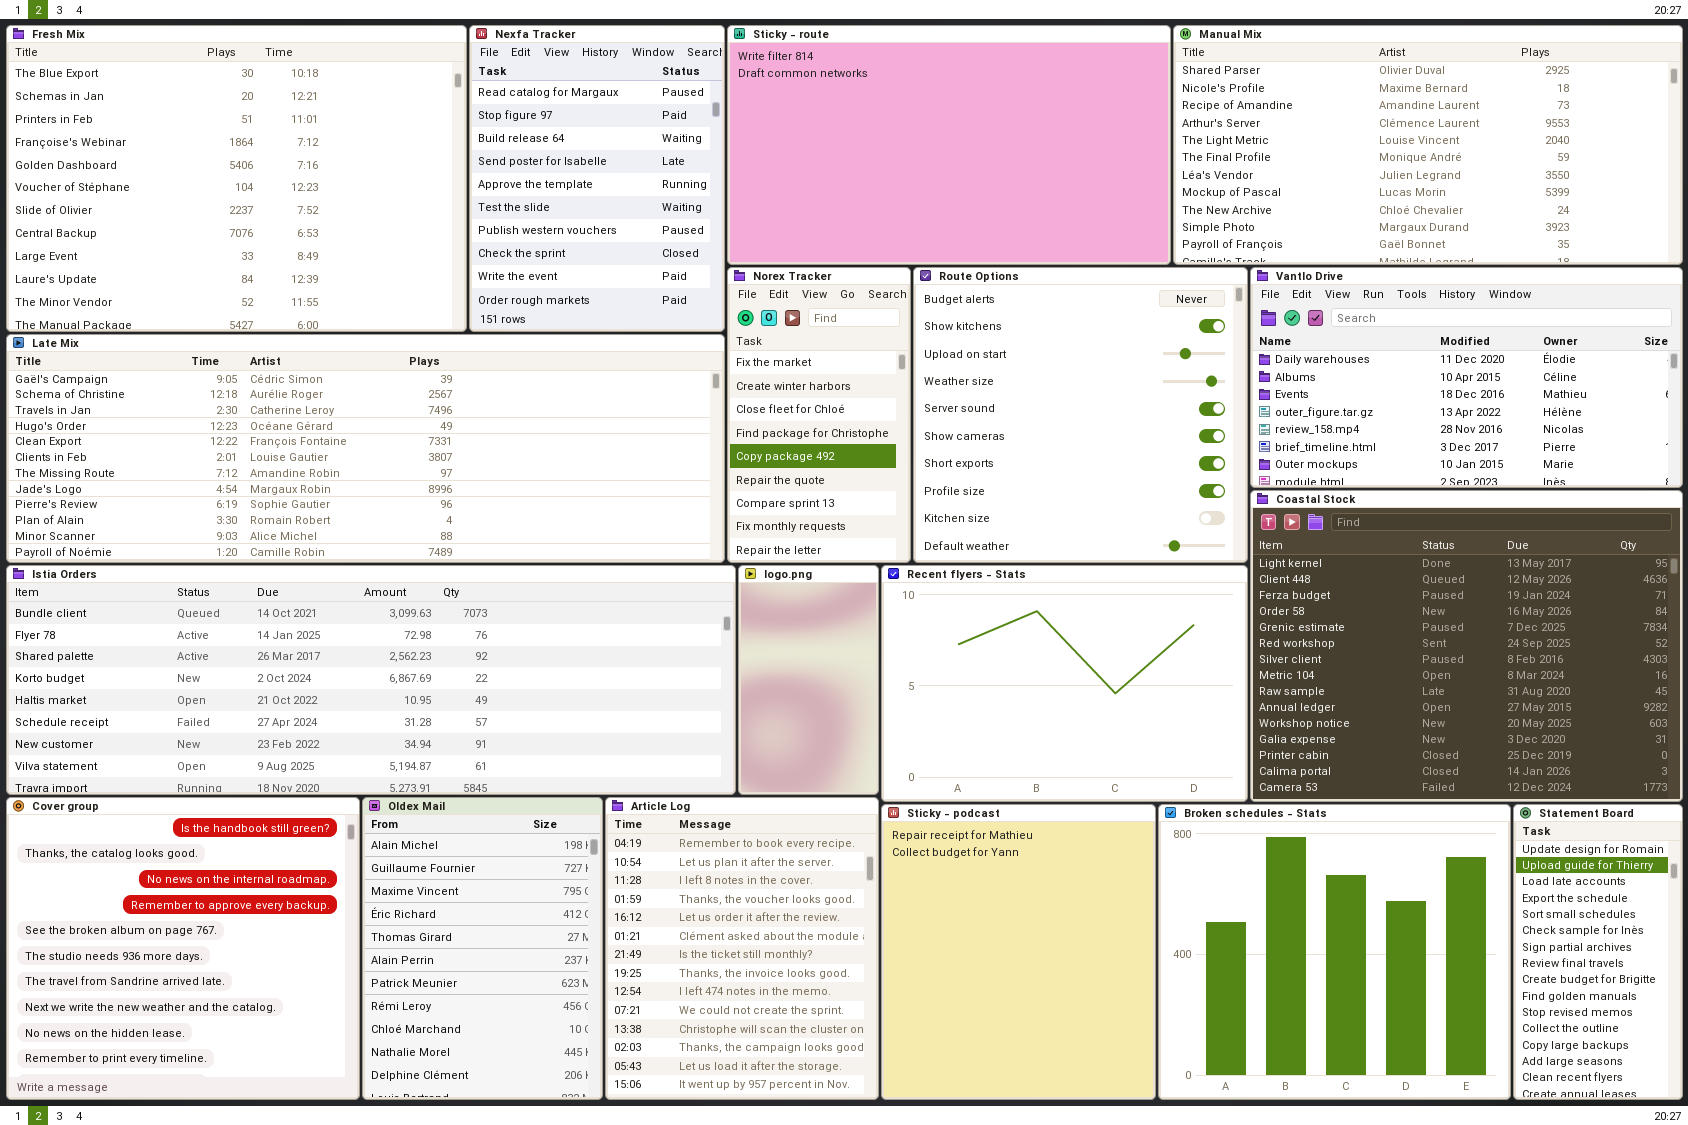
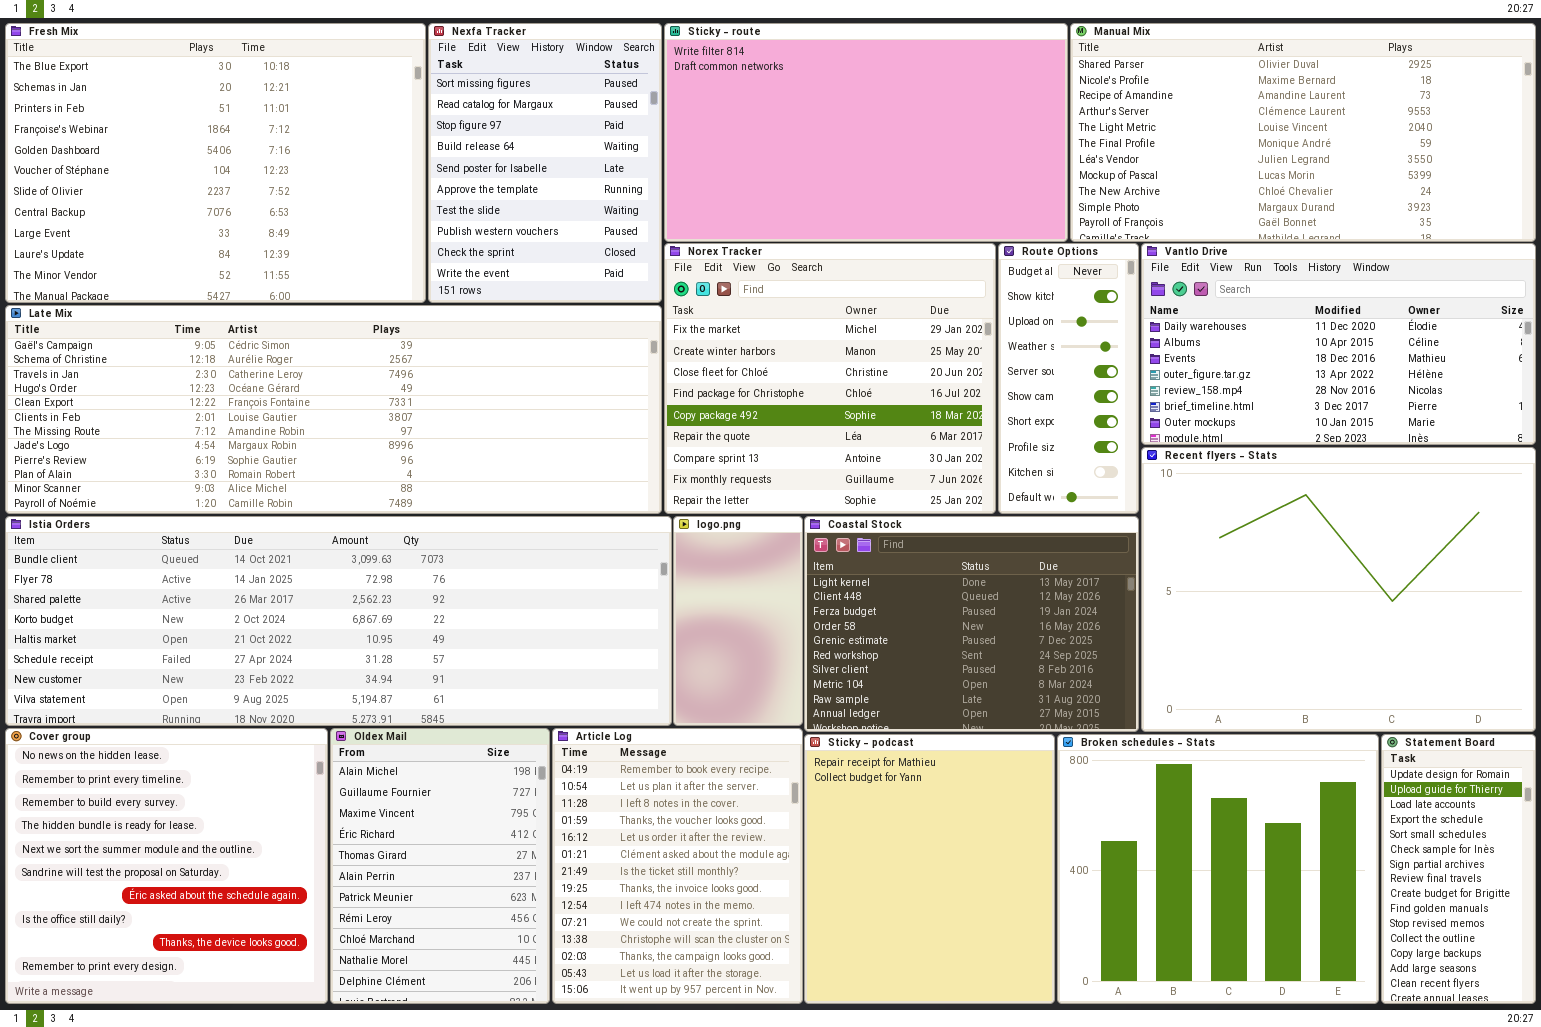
Nexfa Tracker: [469,25,725,332] -> [428,23,662,303], scrolled up 1 row
Norex Tracker: [727,267,911,563] -> [664,243,996,514], resized
Route Options: [913,267,1248,563] -> [998,243,1139,514], resized
Coastal Stock: [1250,490,1683,802] -> [804,516,1139,732], moved, resized
Recent flyers - Stats: [881,565,1248,802] -> [1141,447,1536,732], moved, resized
Cover group: [6,797,360,1100] -> [5,728,328,1004], scrolled down 8 rows

